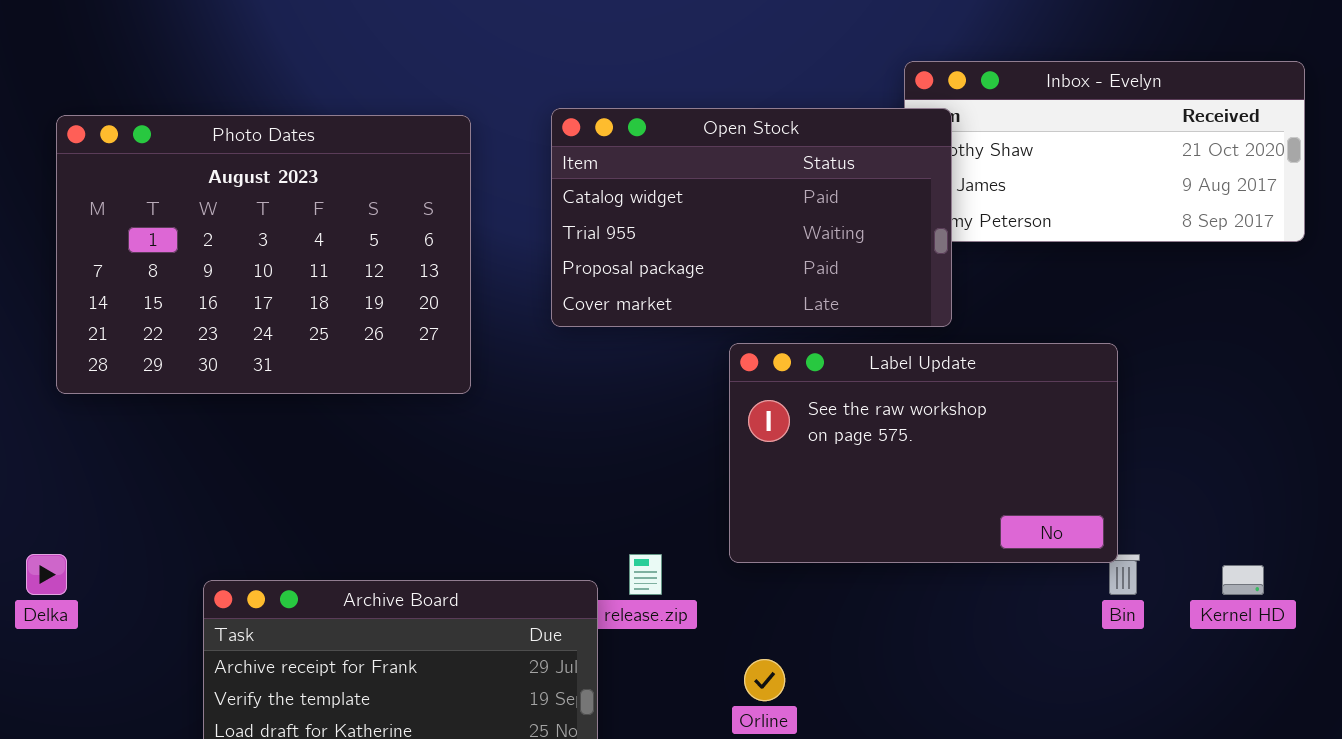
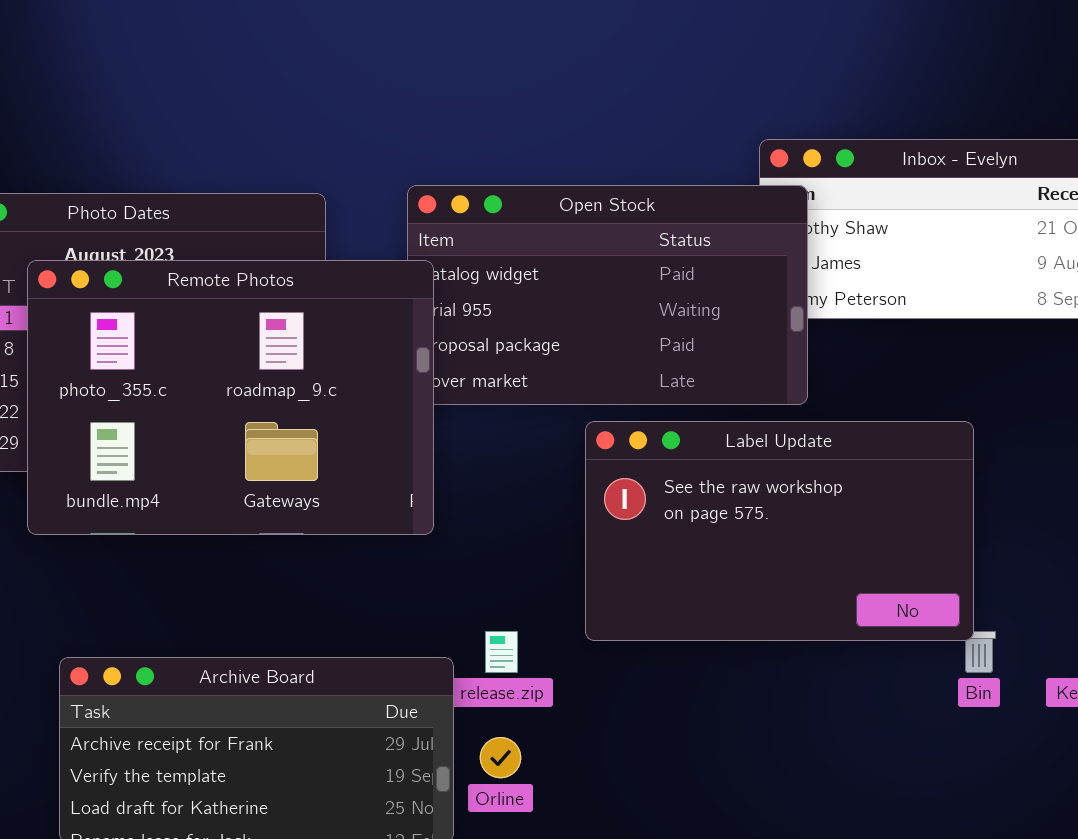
Remote Photos: none -> [27,260,434,535], opened
Orline: [744,659,785,701] -> [480,737,521,778], moved

